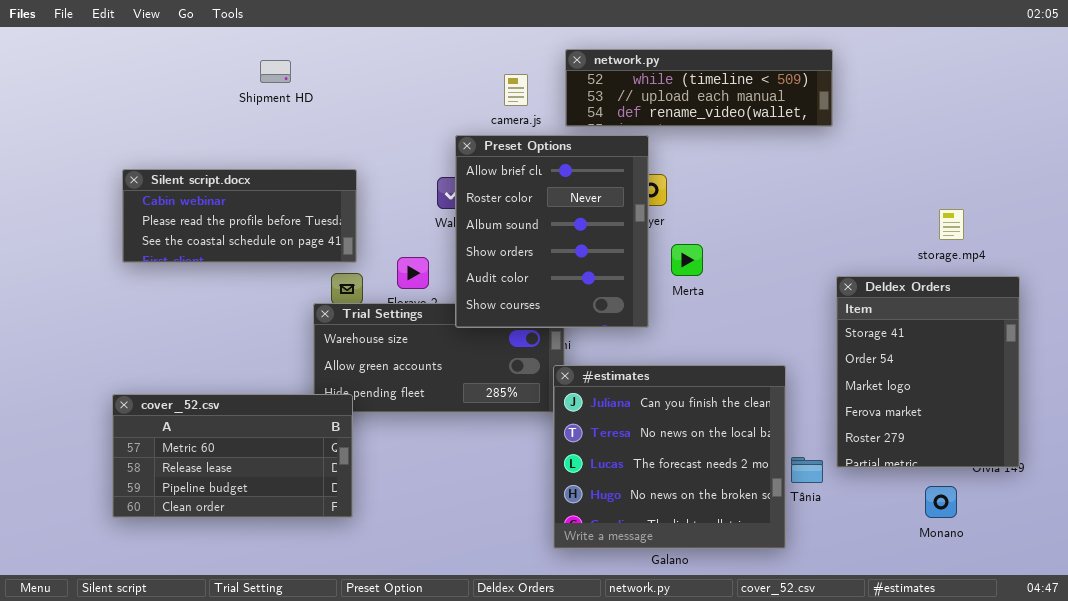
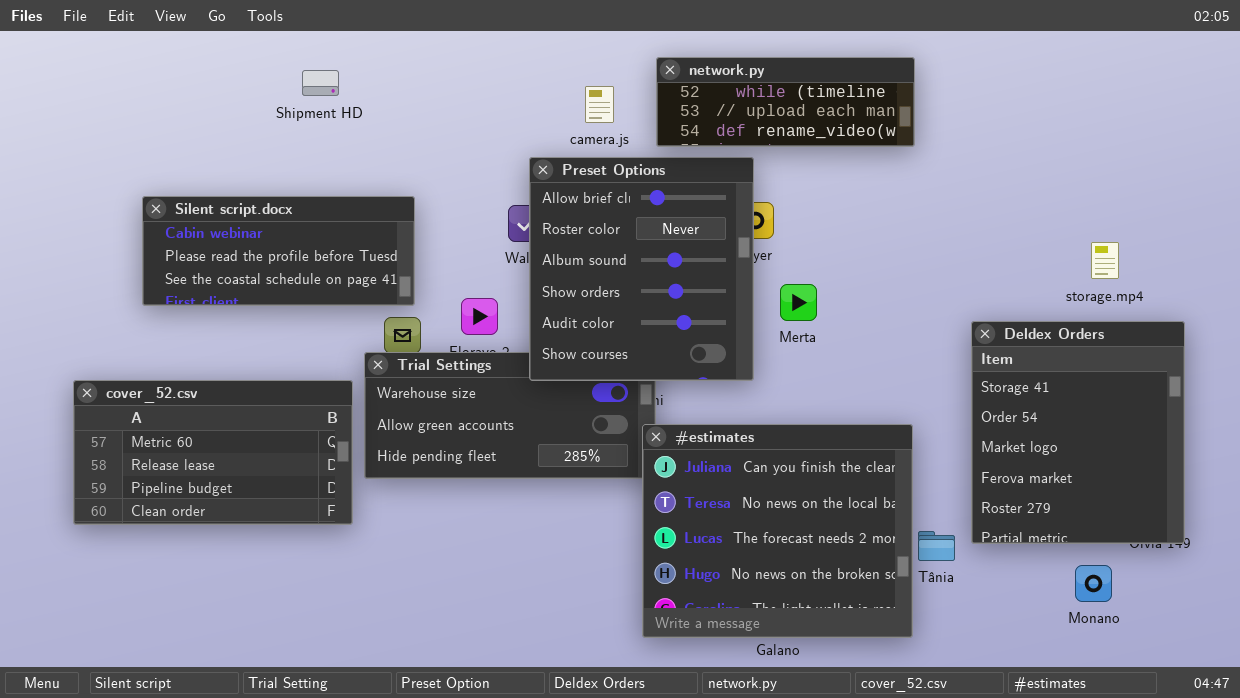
network.py: [565,49,833,127] -> [656,57,915,147], resized
cover_52.csv: [112,394,353,518] -> [73,380,353,525], moved

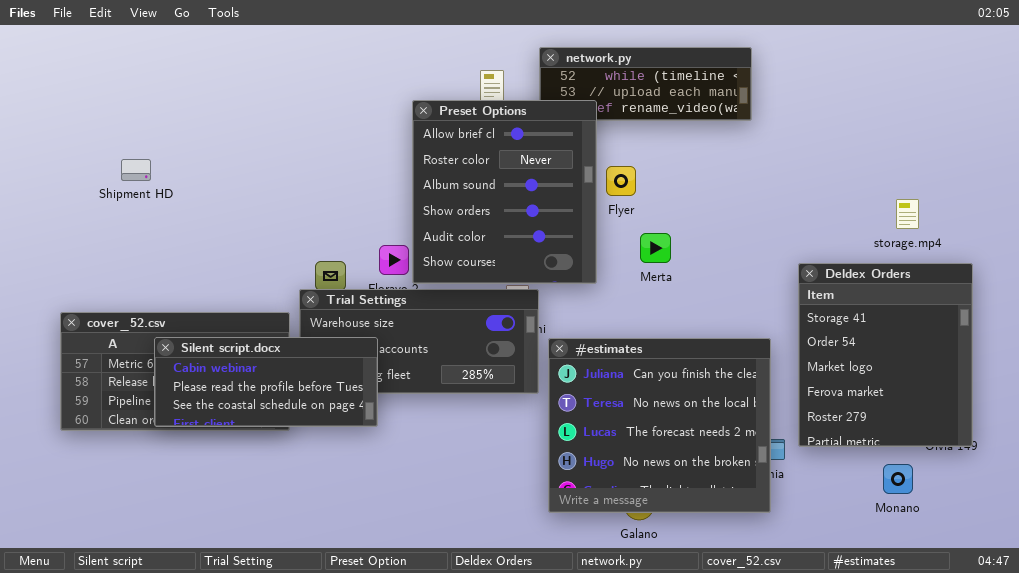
Shipment HD: [302,70,339,96] -> [121,159,151,181], moved
Preset Options: [529,157,754,381] -> [412,100,597,284], moved
Silent script.docx: [142,196,415,306] -> [154,337,378,427], moved
#estimates: [642,424,913,638] -> [548,338,771,513], moved

